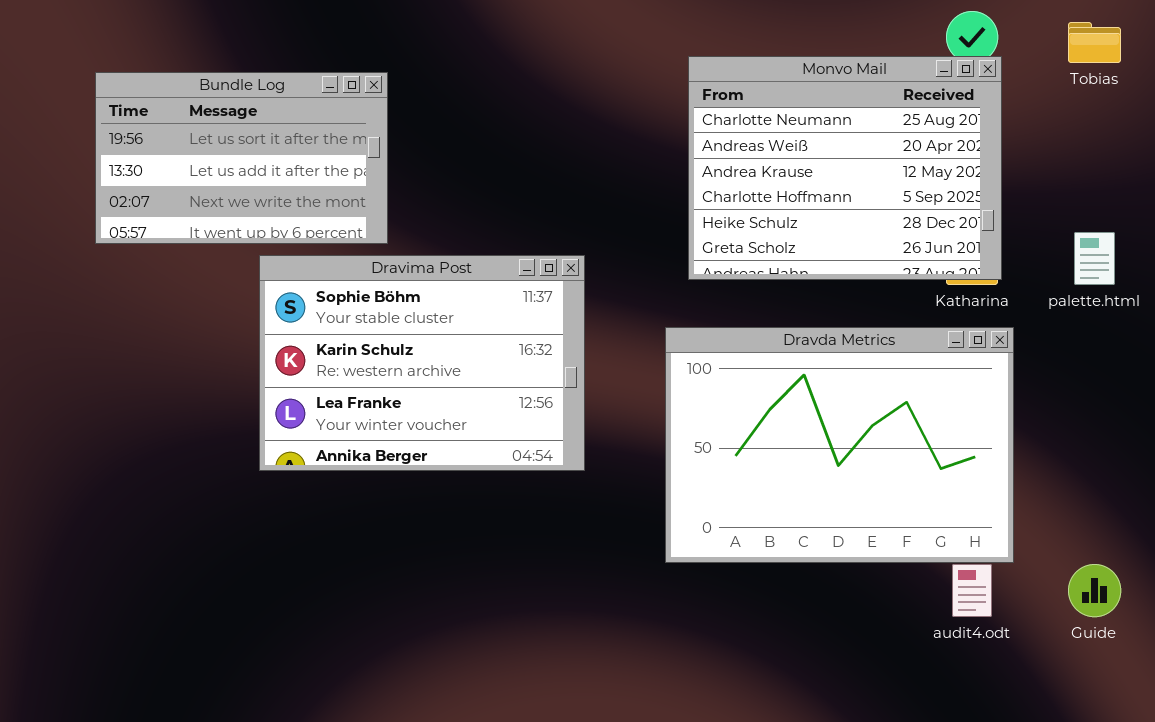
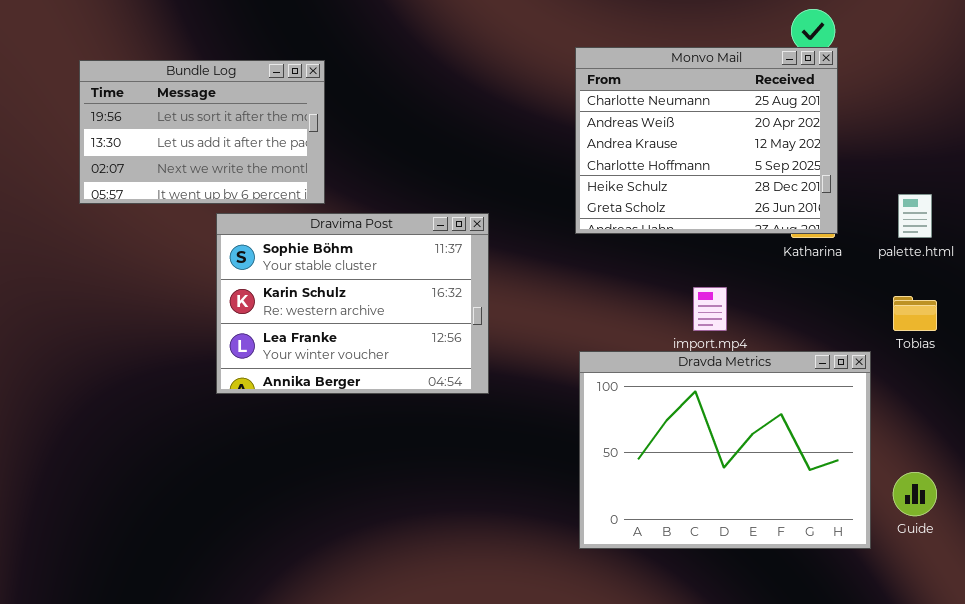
Tobias: [1068,22,1121,63] -> [893,296,937,331], moved
Dravda Metrics: [665,327,1014,563] -> [579,351,871,549], moved

